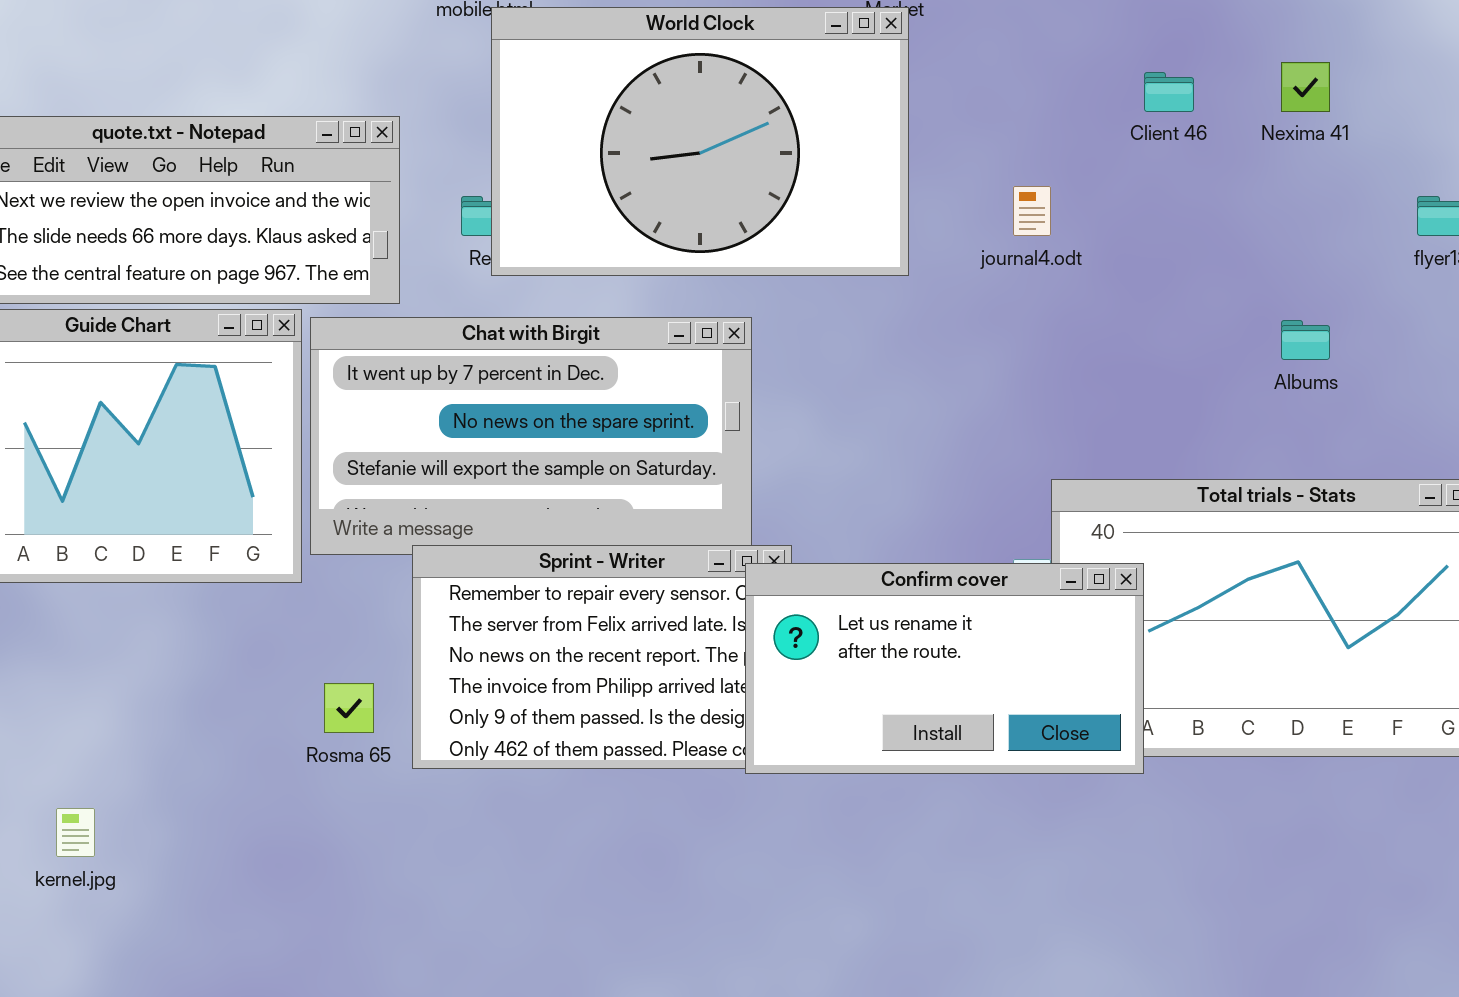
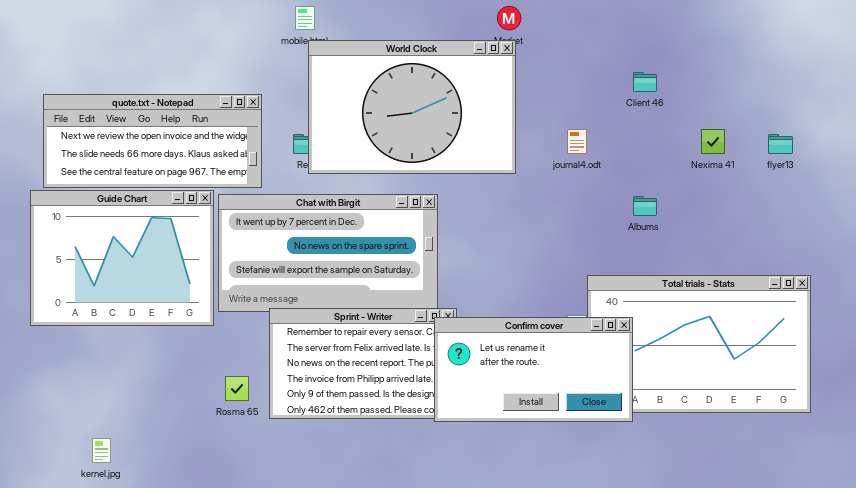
Nexima 41: [1281,62,1330,112] -> [701,129,725,154], moved
Albums: [1281,320,1330,360] -> [633,196,657,216], moved

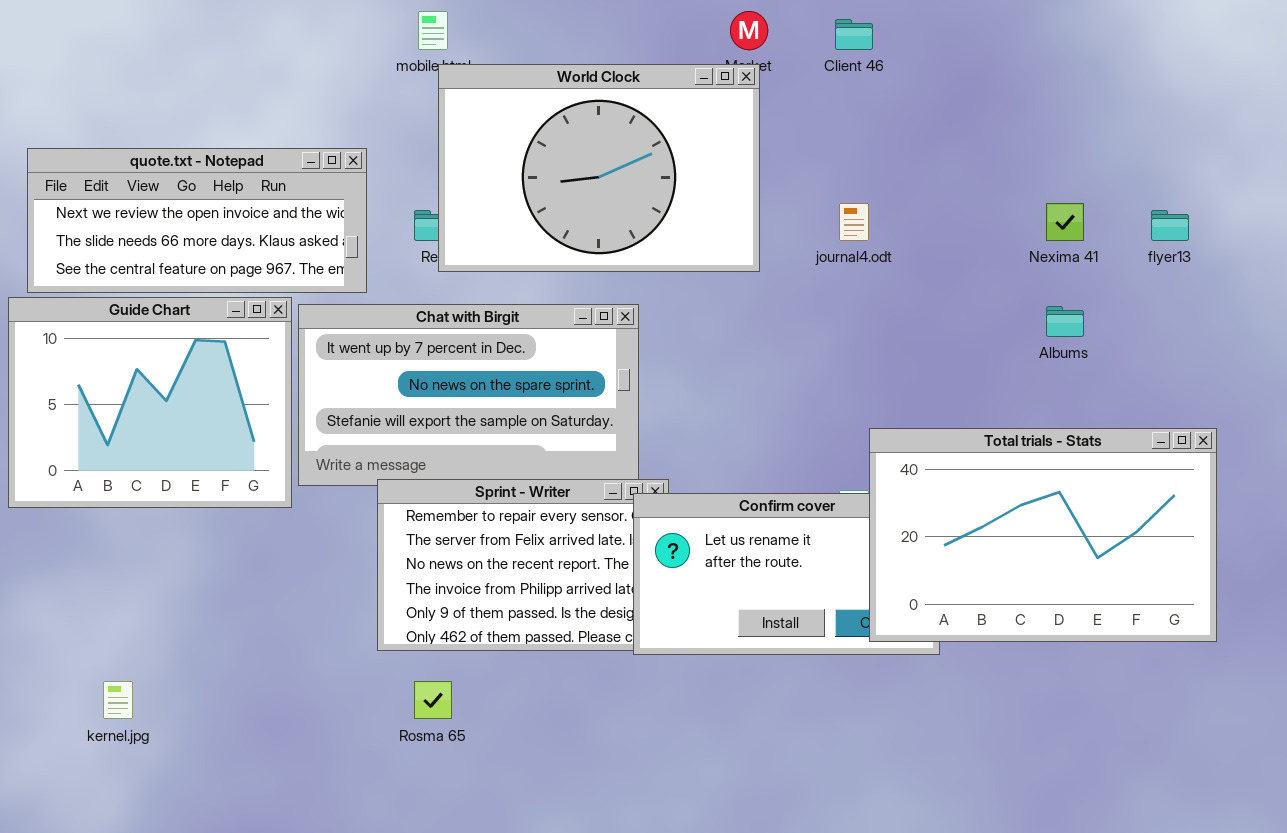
Client 46: [633,72,657,92] -> [835,19,873,50], moved
Albums: [633,196,657,216] -> [1046,306,1084,337], moved
Total trials - Stats: [587,275,811,413] -> [869,428,1217,642], raised
Rosma 65: [225,376,249,401] -> [414,681,452,719], moved

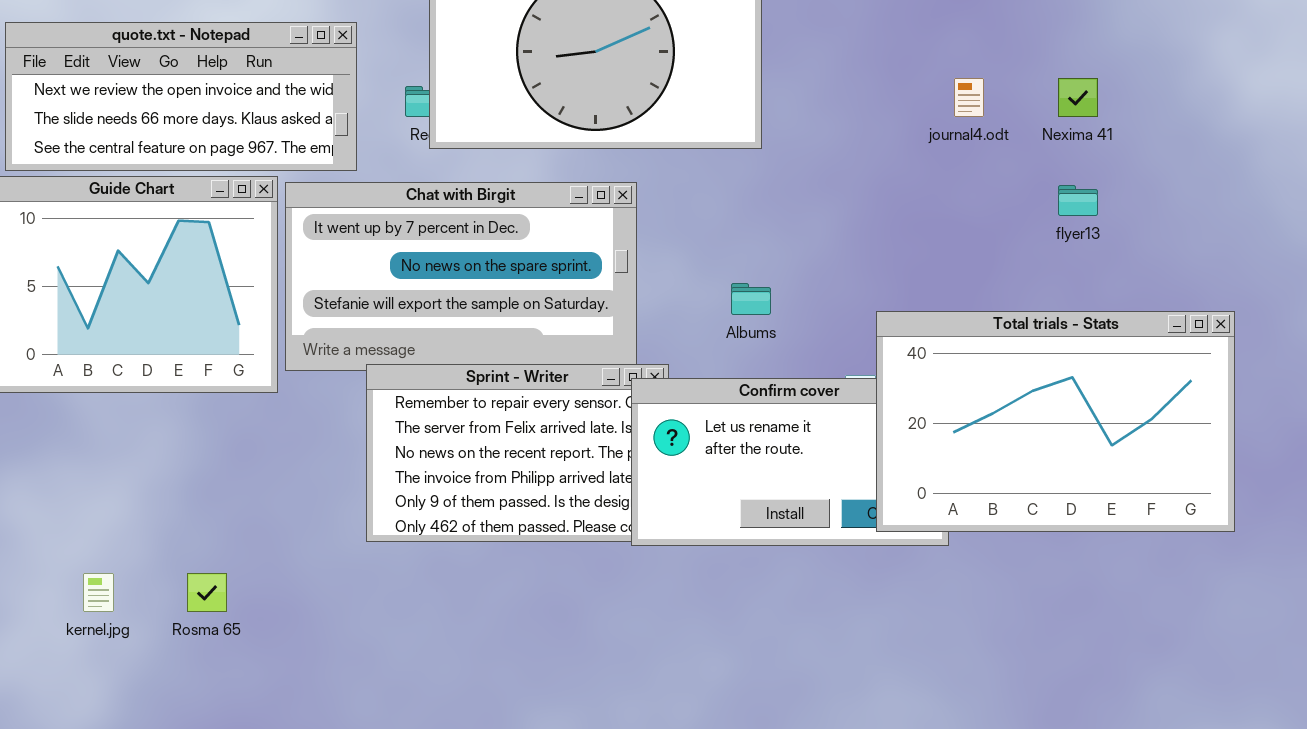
journal4.odt: [839,203,869,241] -> [954,78,984,117], moved
flyer13: [1151,210,1189,241] -> [1058,185,1098,216], moved
Albums: [1046,306,1084,337] -> [731,283,771,315], moved
Rosma 65: [414,681,452,719] -> [187,573,227,612], moved

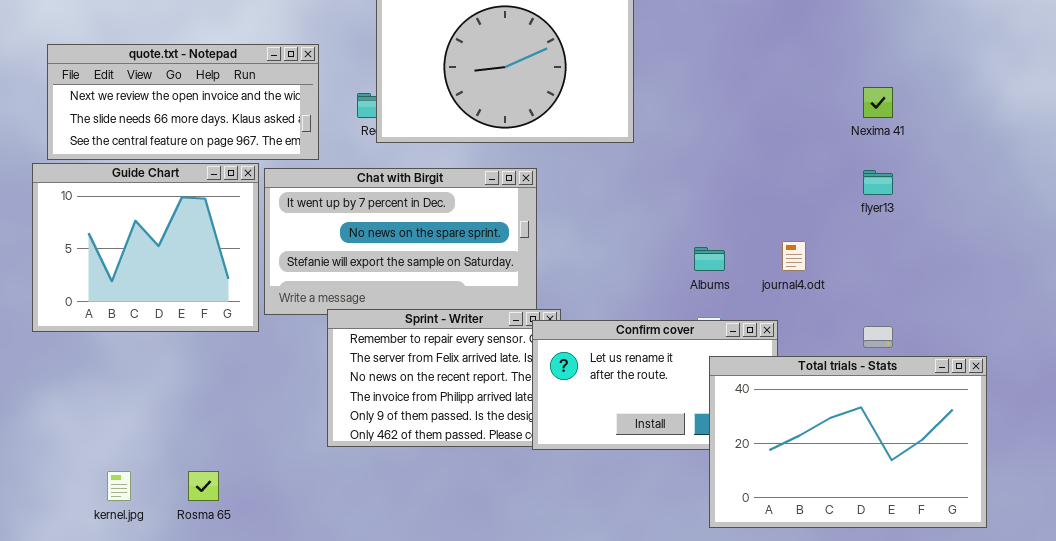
journal4.odt: [954,78,984,117] -> [782,241,806,271], moved
Albums: [731,283,771,315] -> [694,247,725,271], moved
Total trials - Stats: [876,311,1235,532] -> [709,356,987,528], moved

